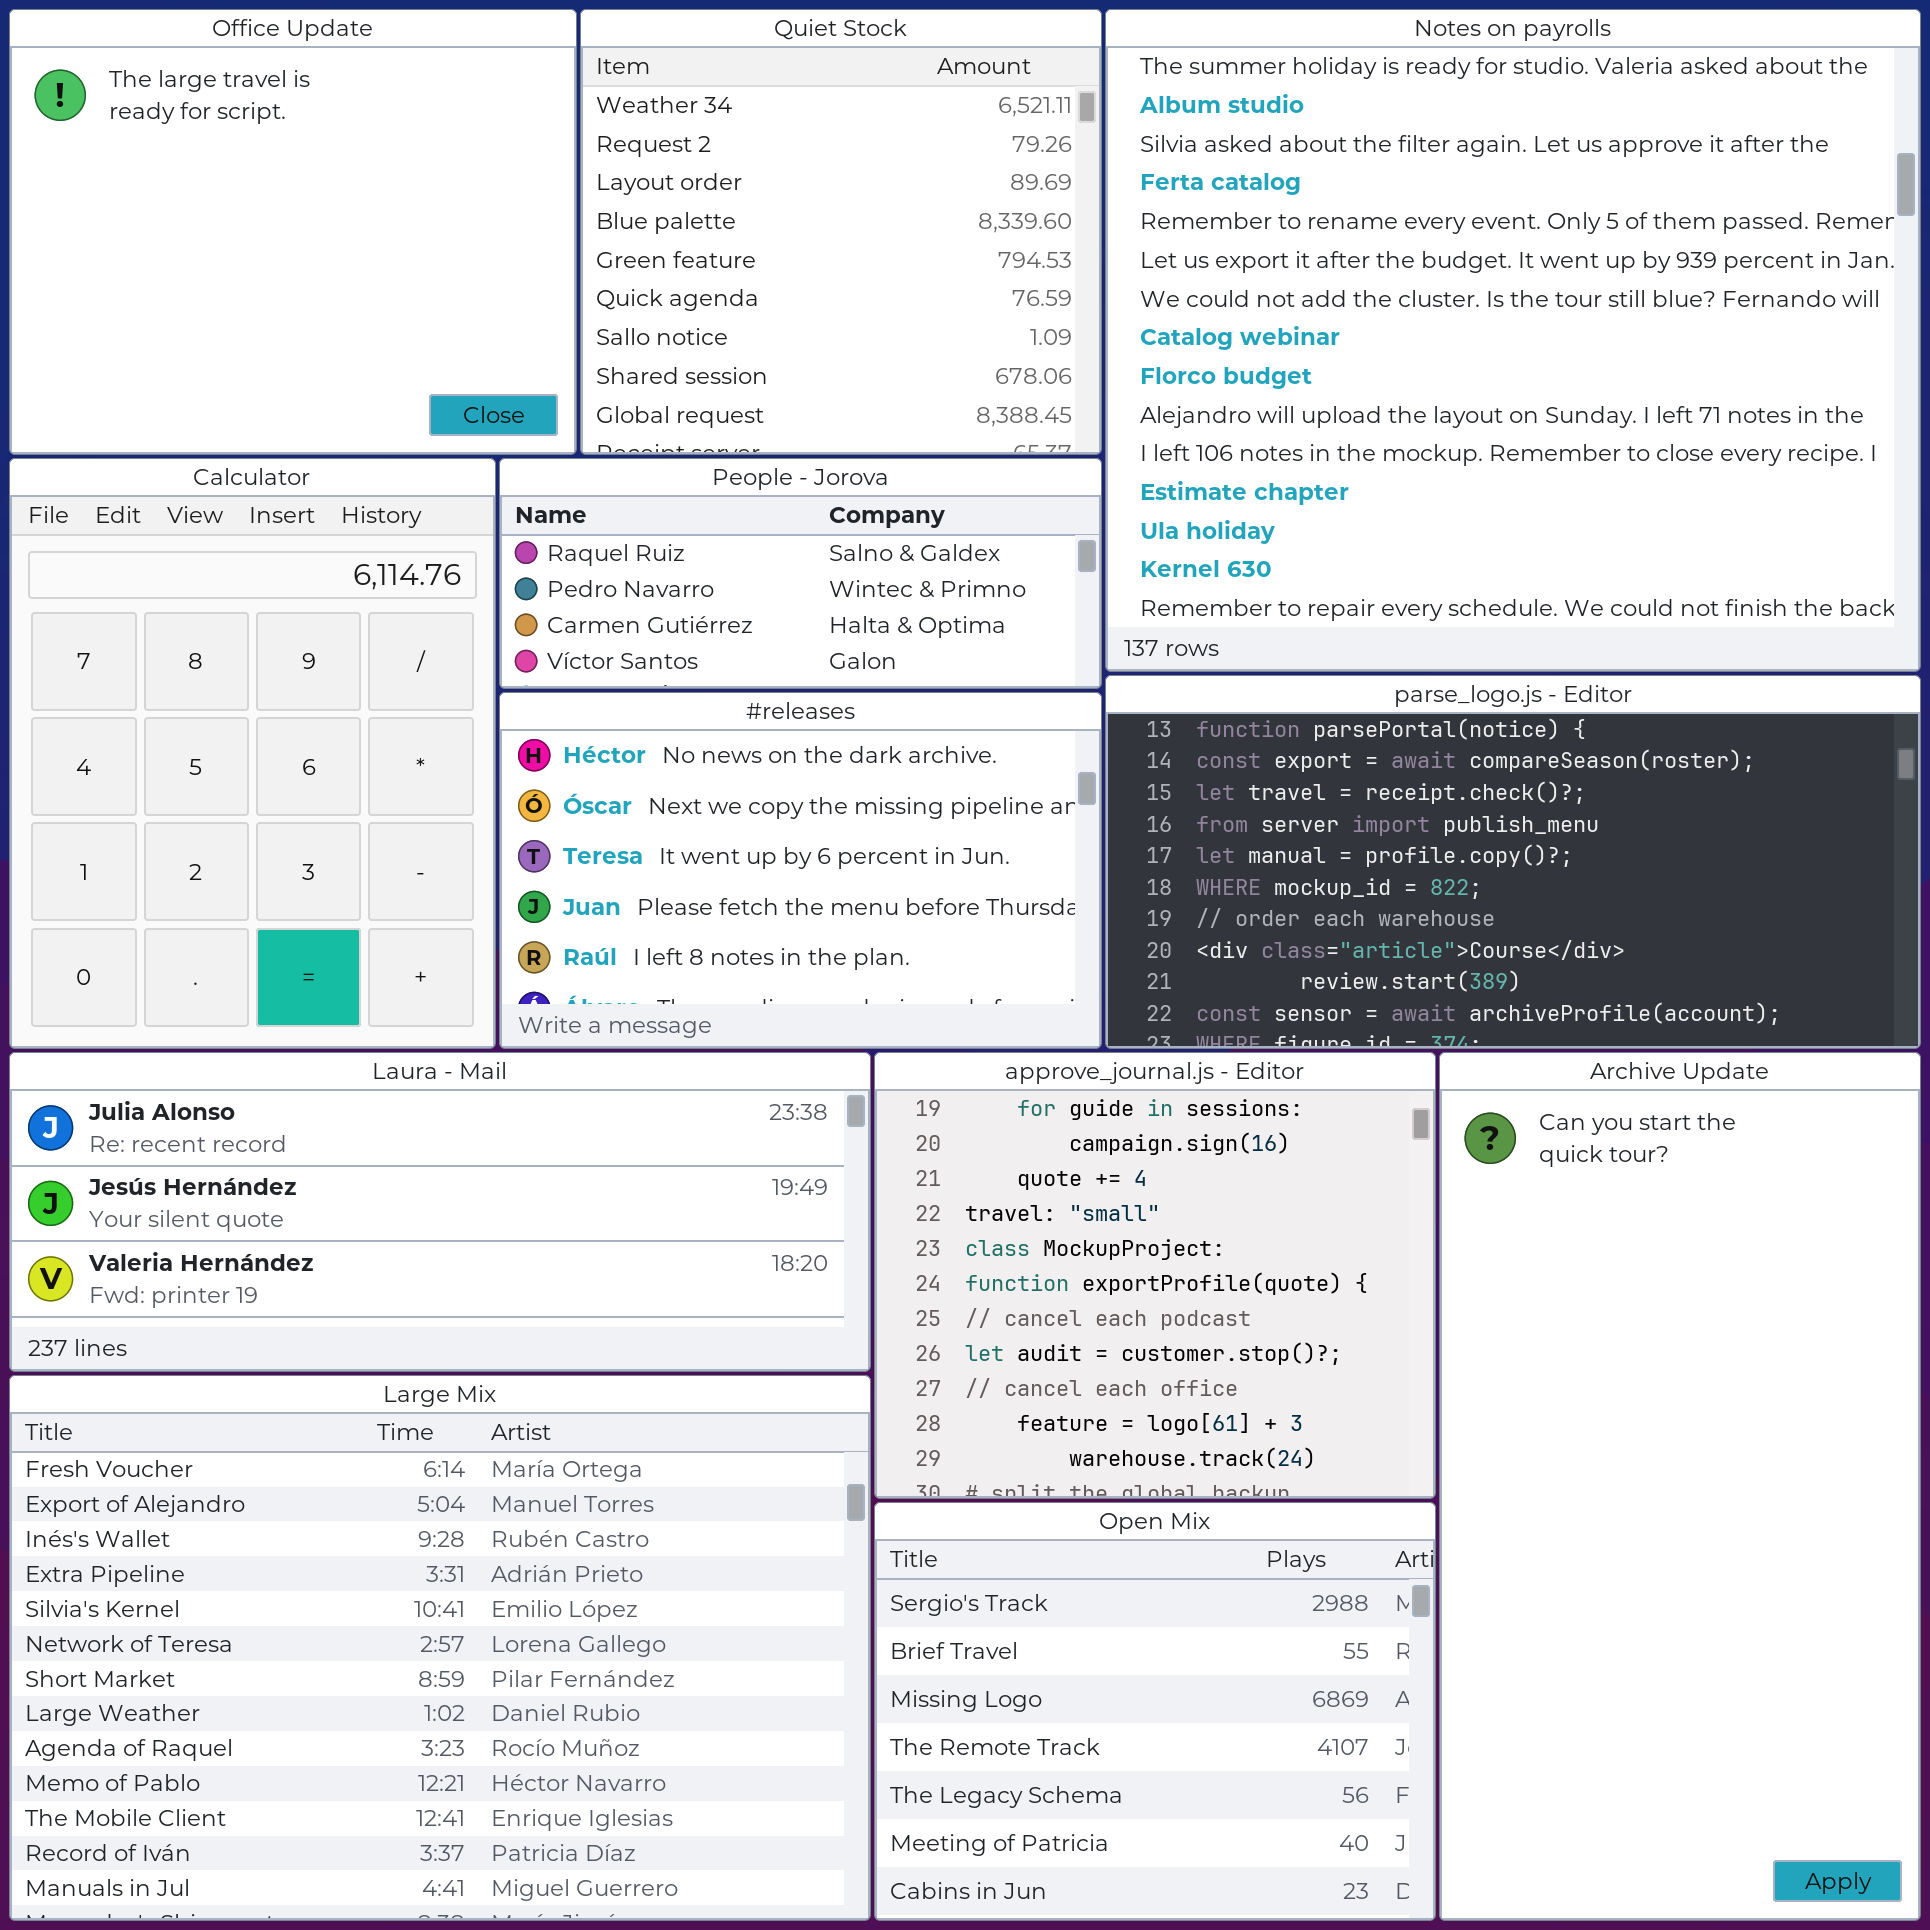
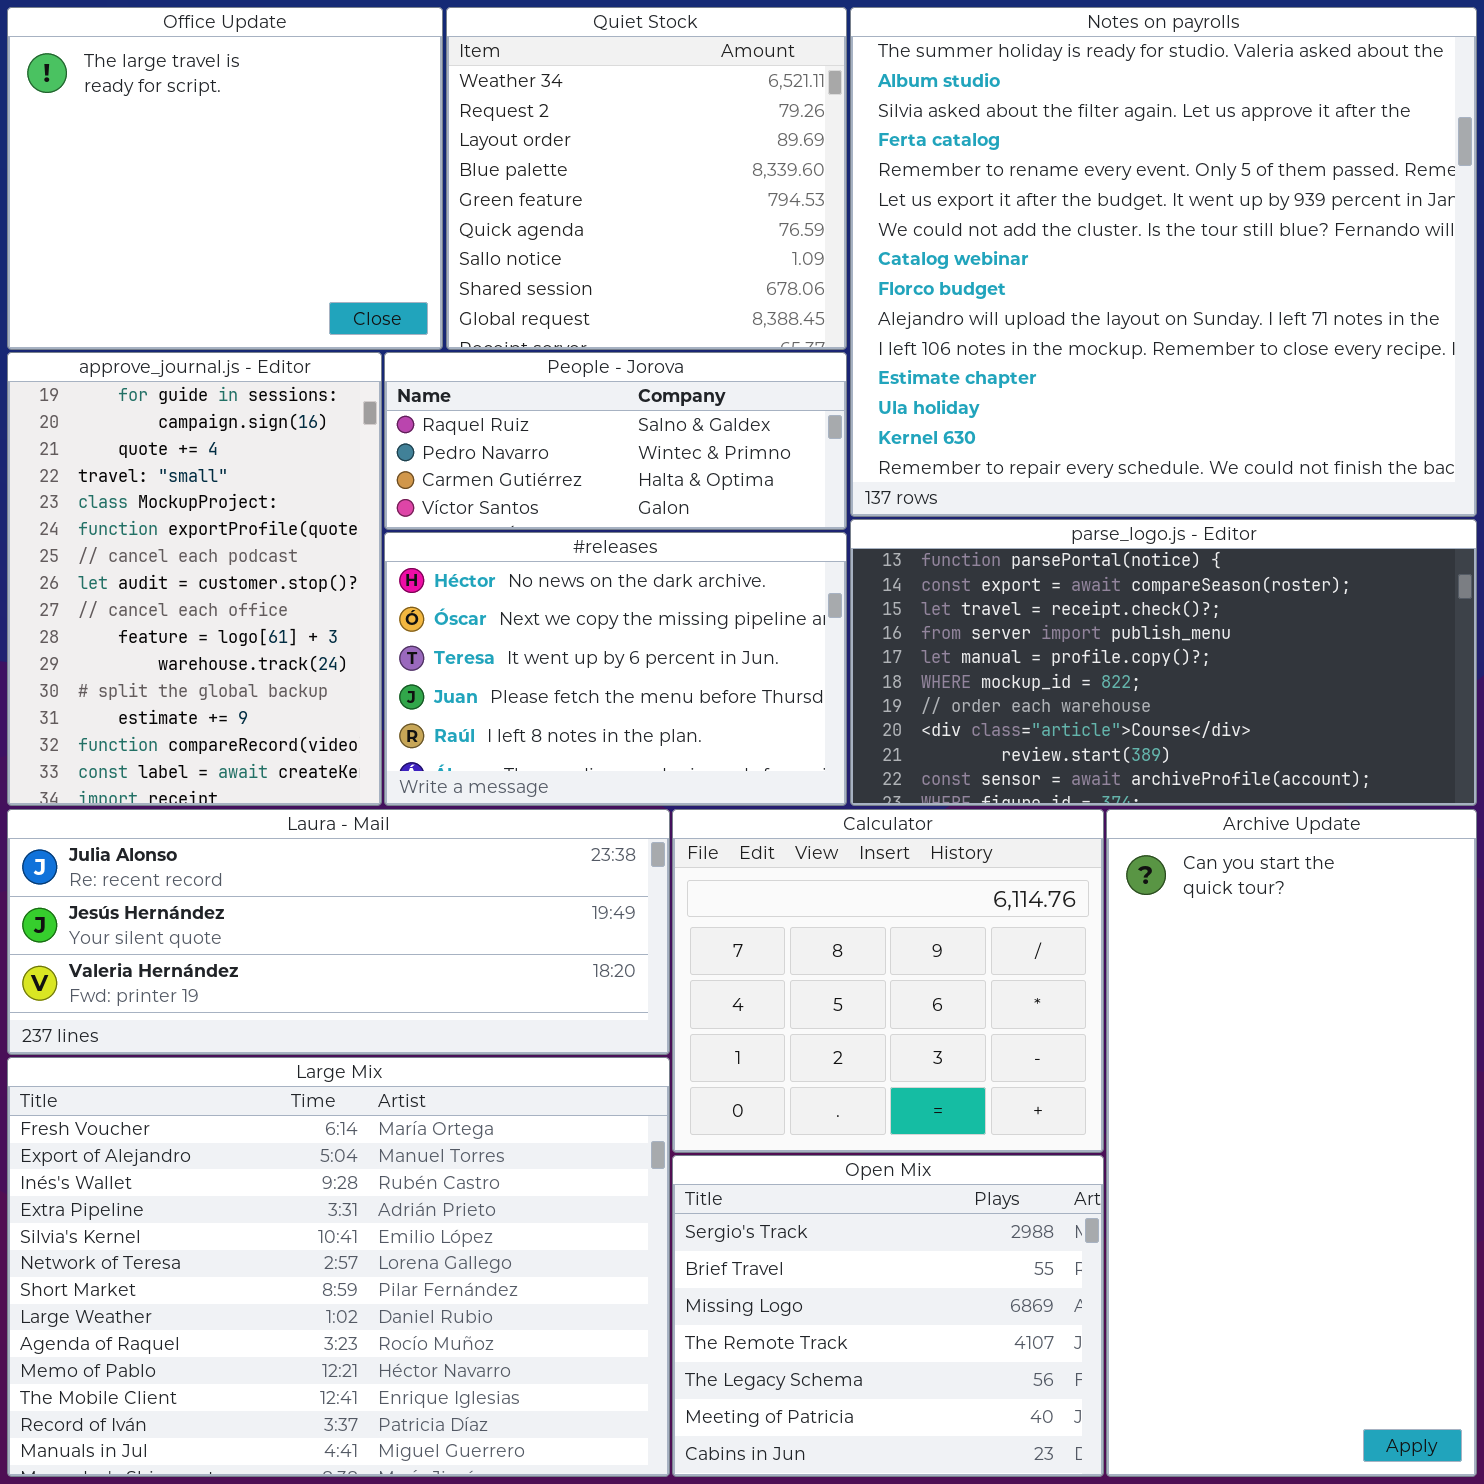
Calculator: [9,458,496,1049] -> [672,809,1104,1153], moved, resized
approve_journal.js - Editor: [874,1052,1436,1499] -> [7,352,382,806], moved, resized

